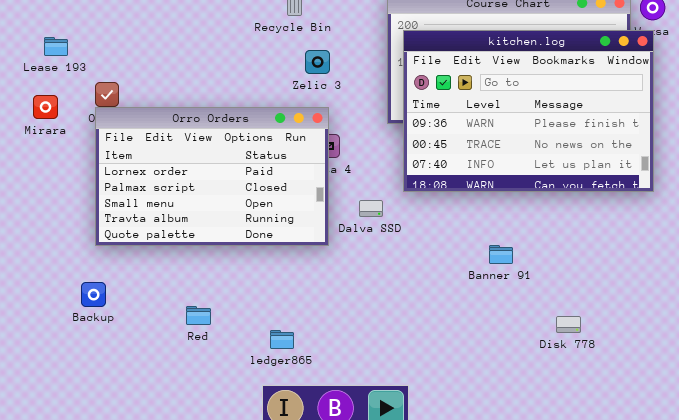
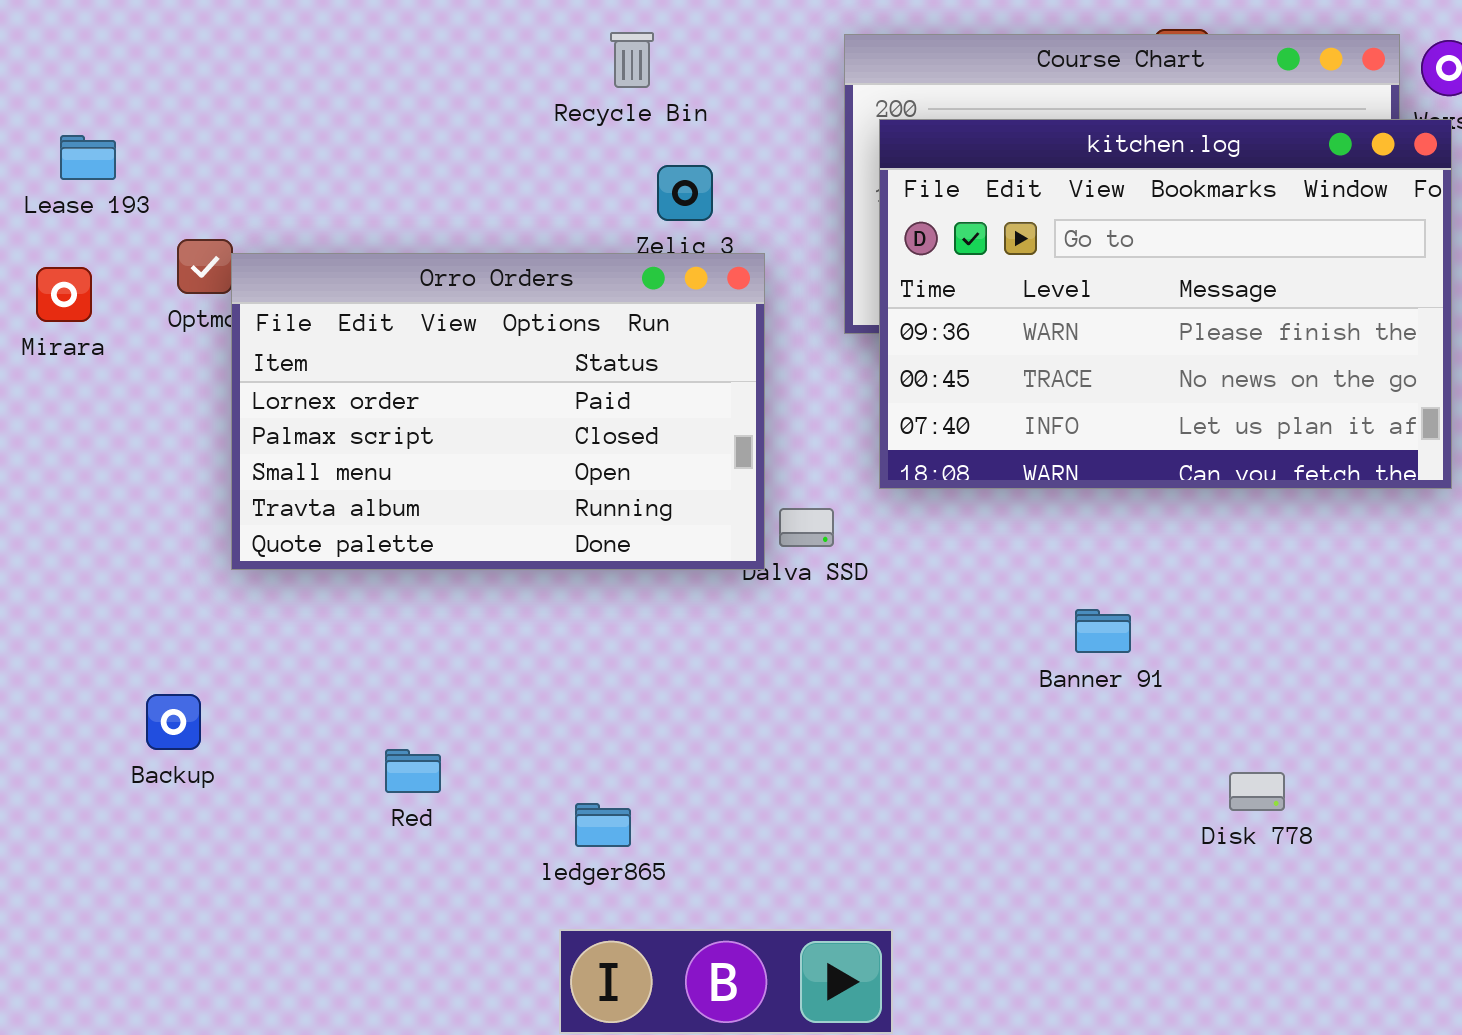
Orro Orders: [95,107,329,246] -> [231,253,765,570], moved

